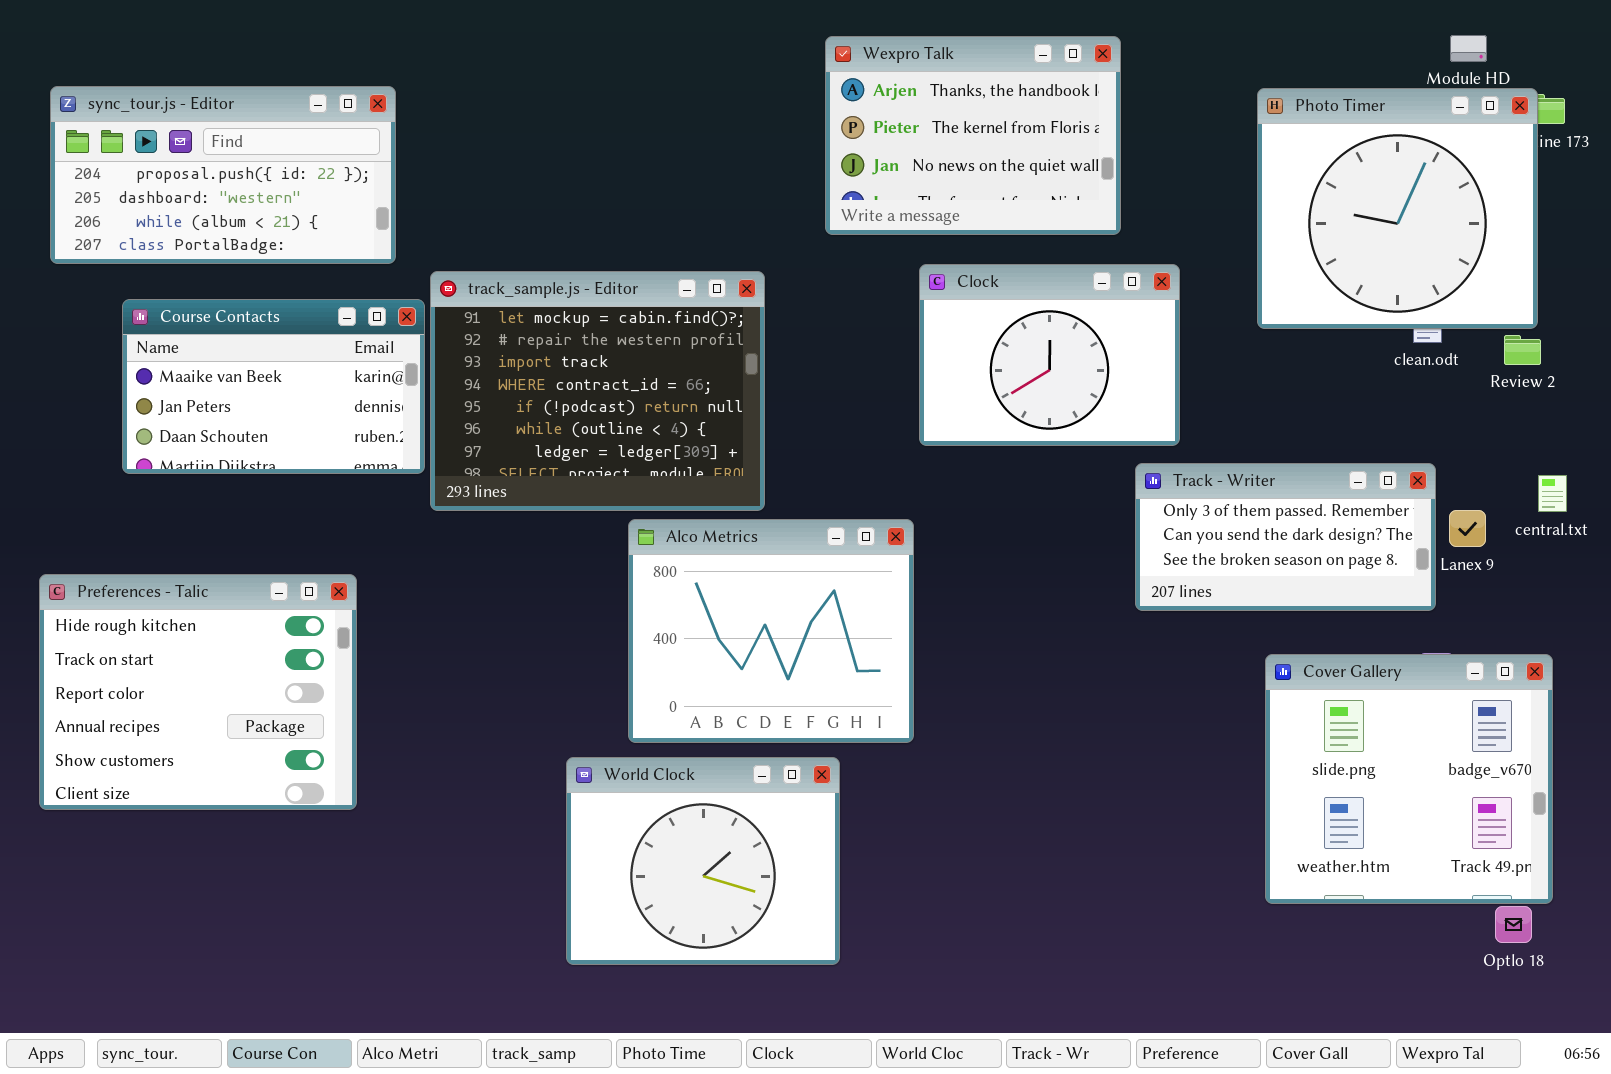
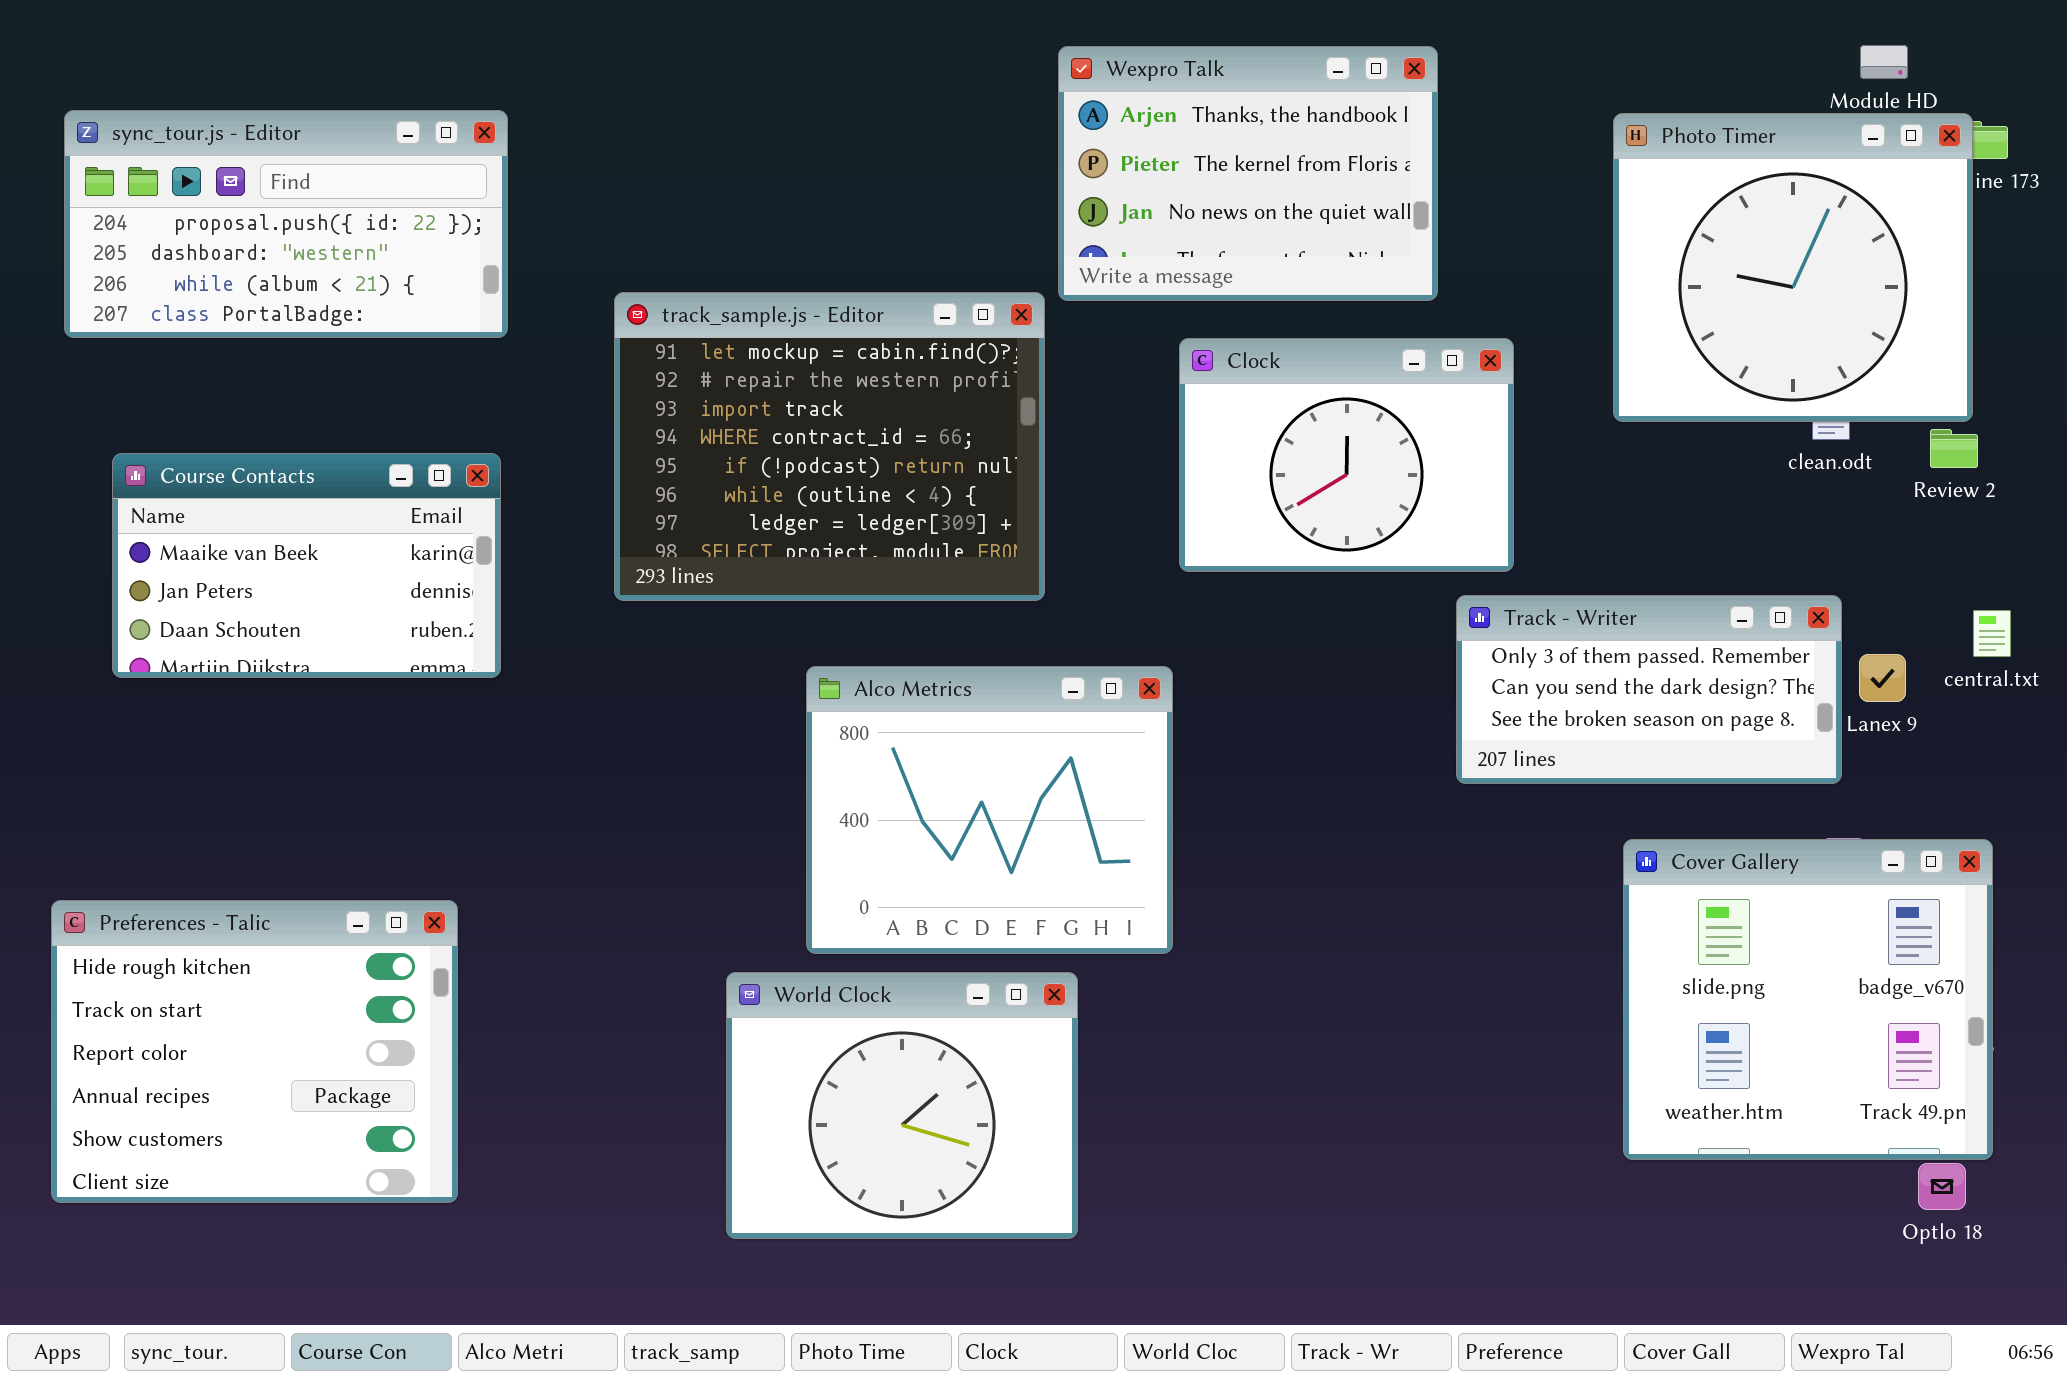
track_sample.js - Editor: [430,271,765,511] -> [614,292,1045,601], moved
Course Contacts: [122,299,425,474] -> [112,453,501,678], moved
Preferences - Talic: [39,574,357,810] -> [51,900,458,1203], moved

